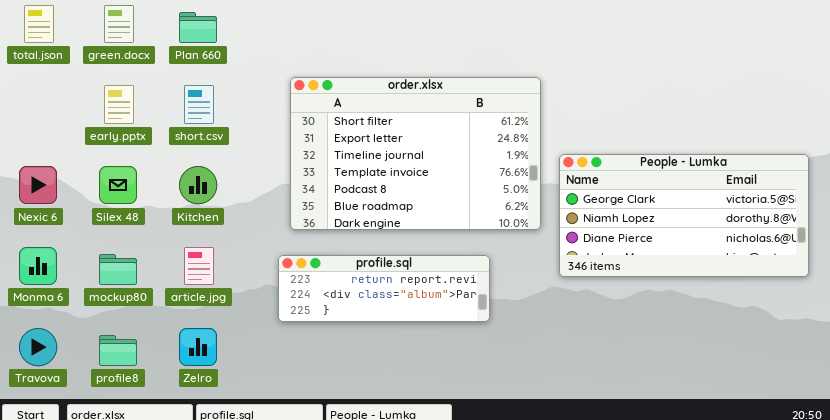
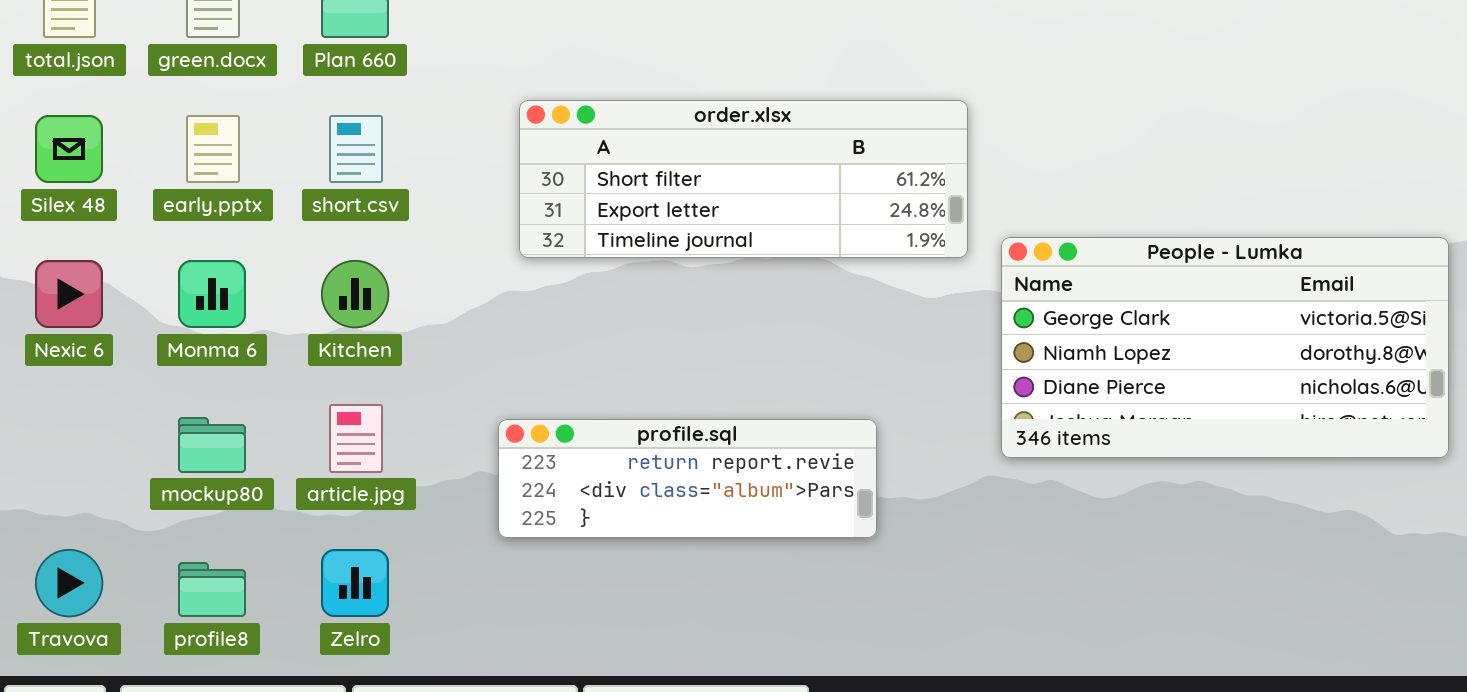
order.xlsx: [290,77,541,230] -> [519,100,968,258], resized
Silex 48: [99,166,137,204] -> [35,115,103,183], moved
Monma 6: [19,247,57,285] -> [178,260,246,328], moved

